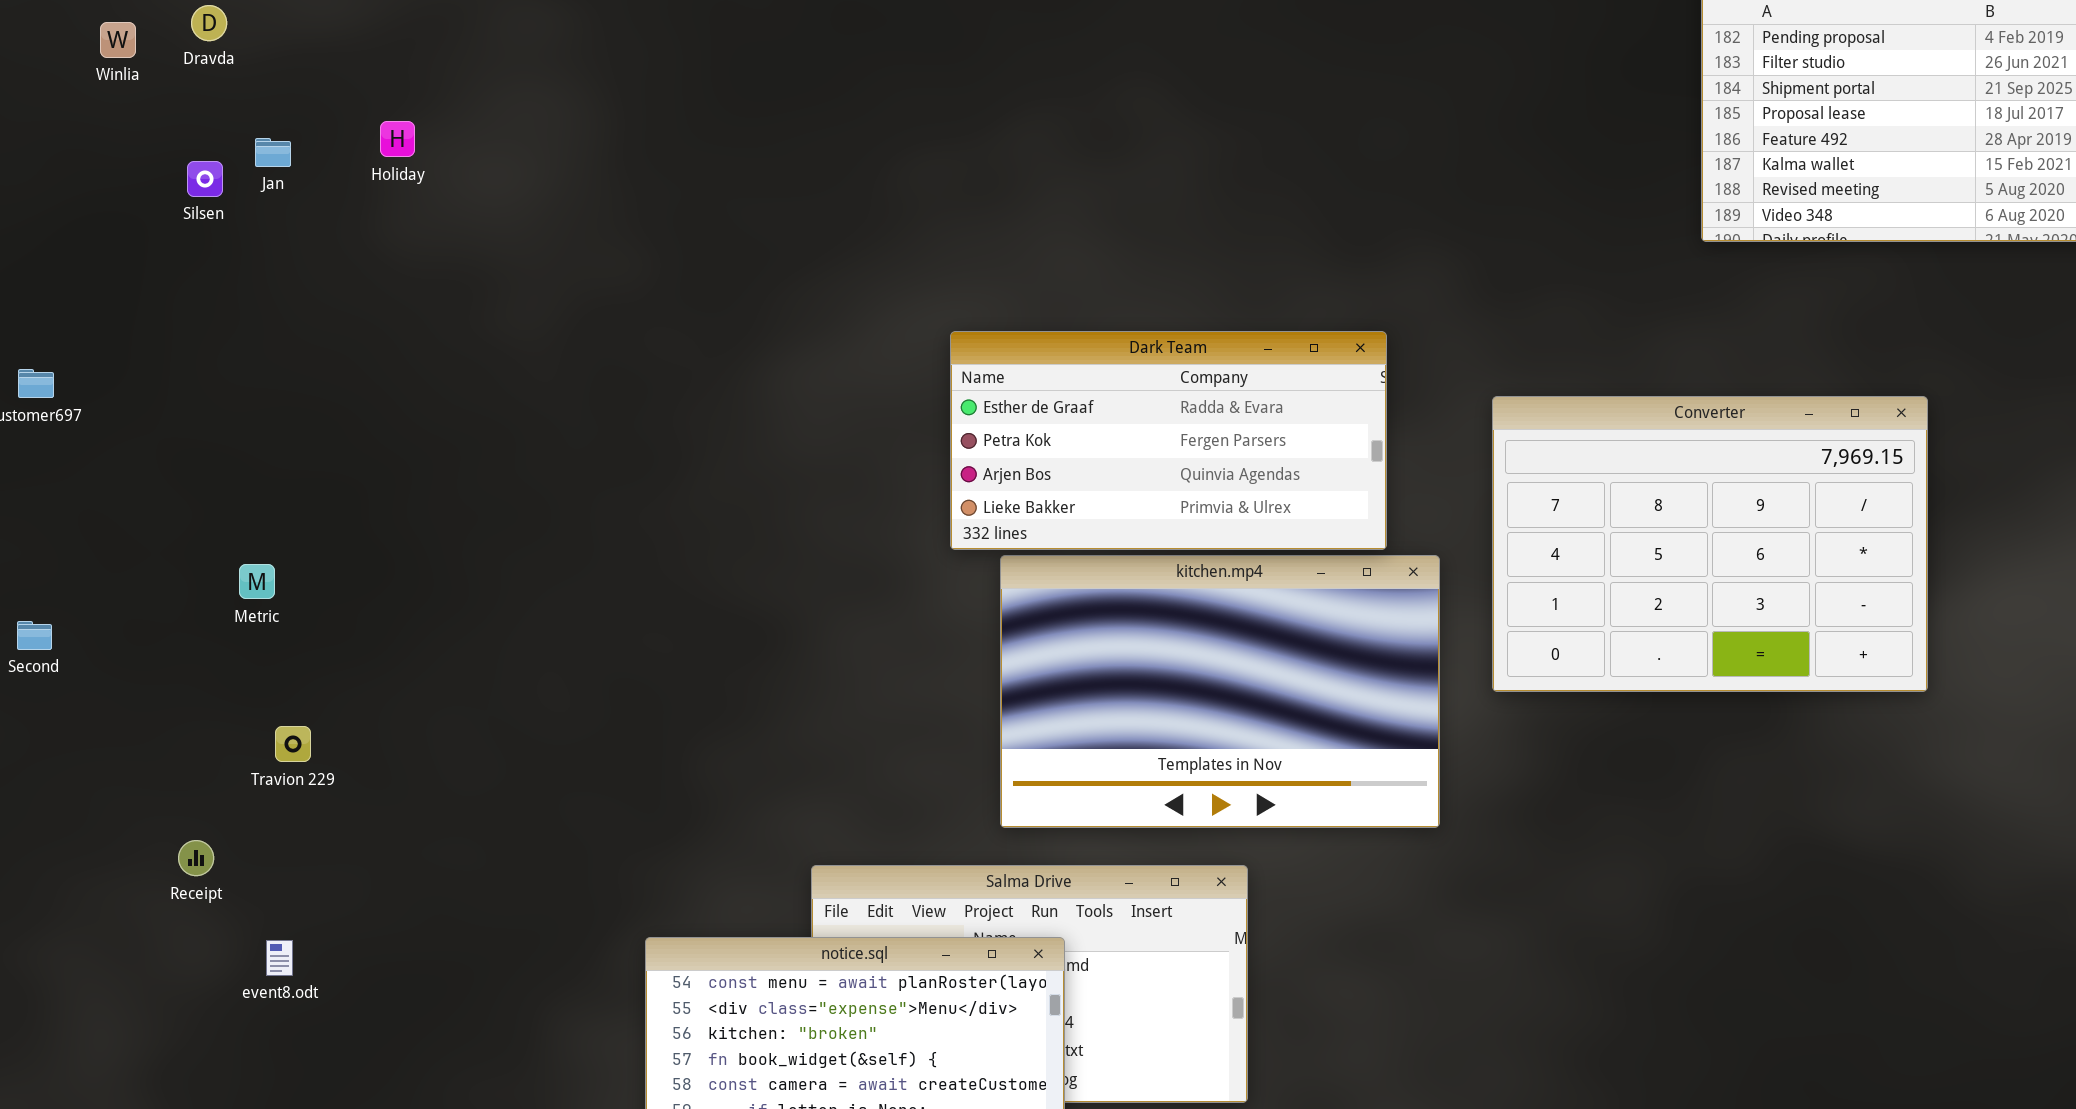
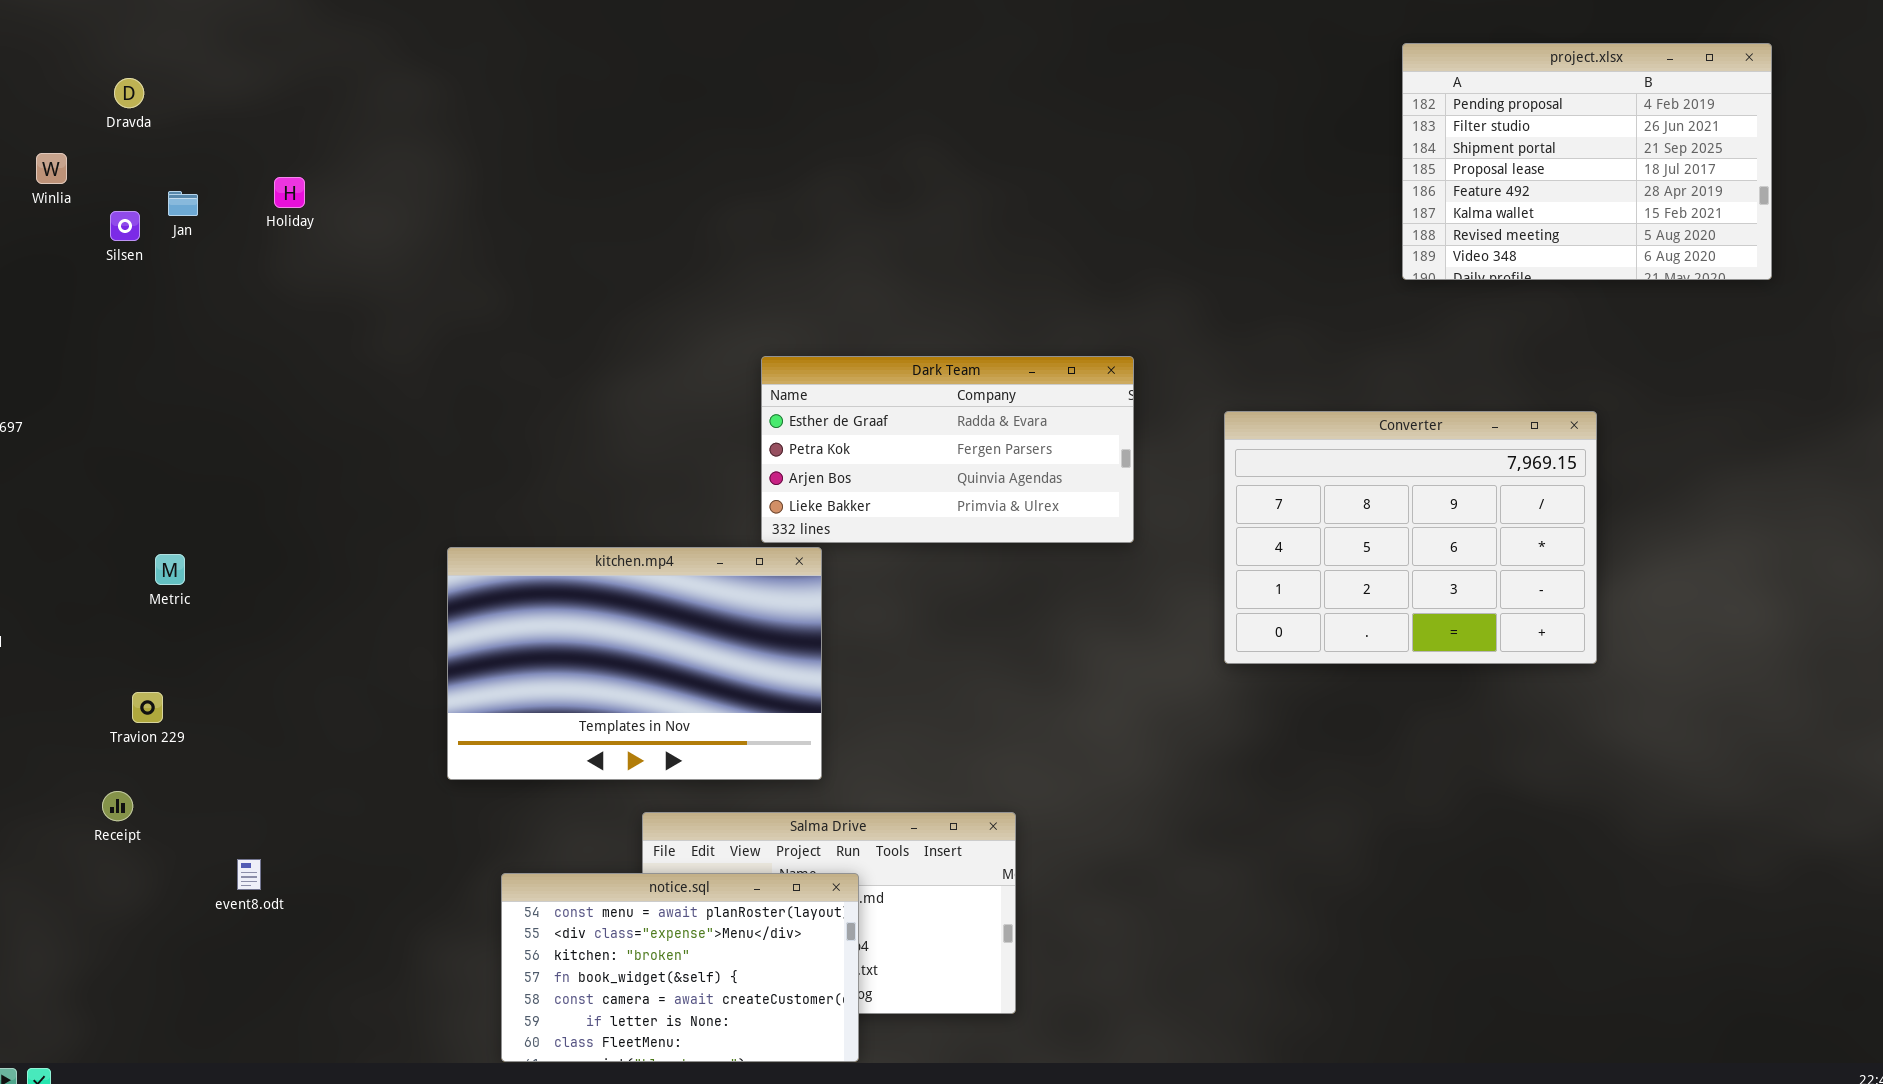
Winlia: [100,22,136,58] -> [36,153,67,184], moved
kitchen.mp4: [1000,555,1440,828] -> [447,547,822,780], moved
Travion 229: [275,726,311,762] -> [132,692,163,723], moved
event8.odt: [266,940,293,976] -> [237,859,261,890], moved

